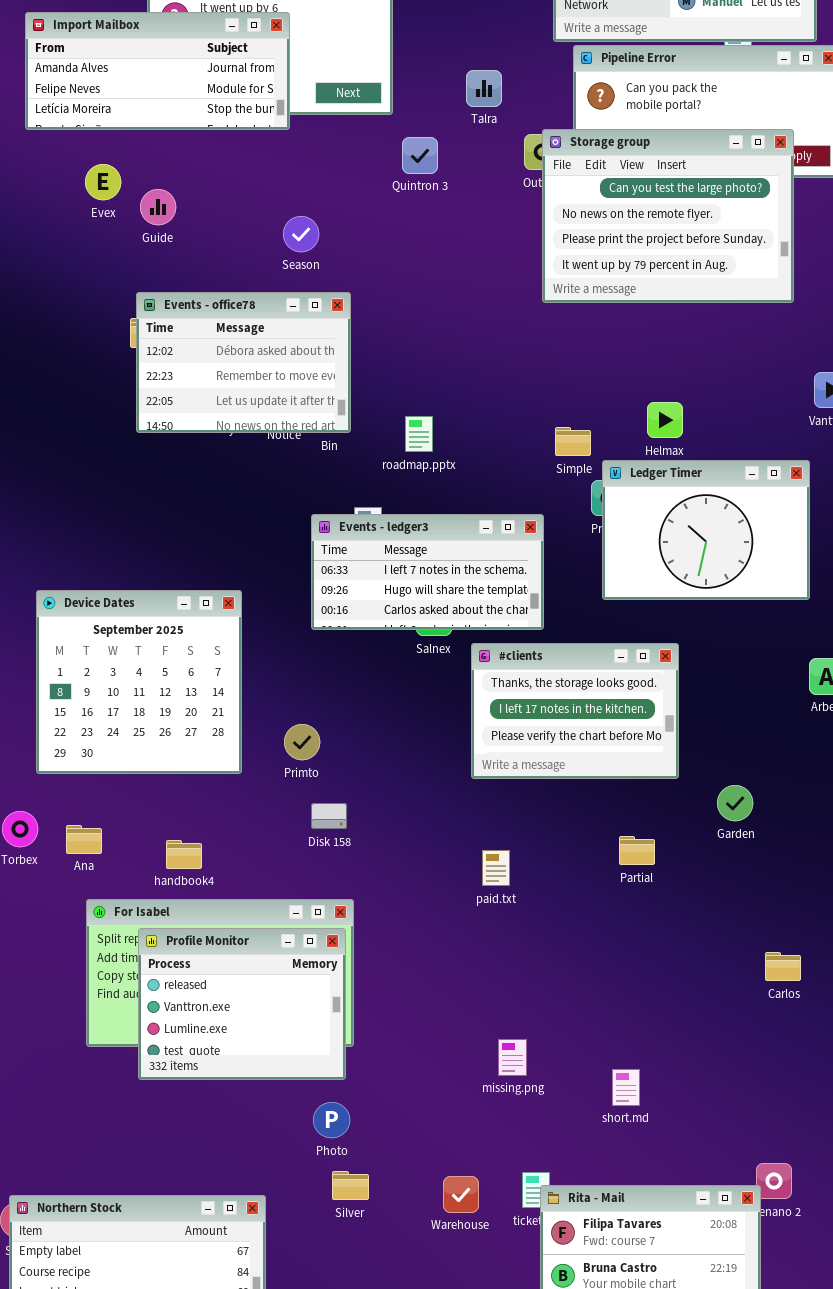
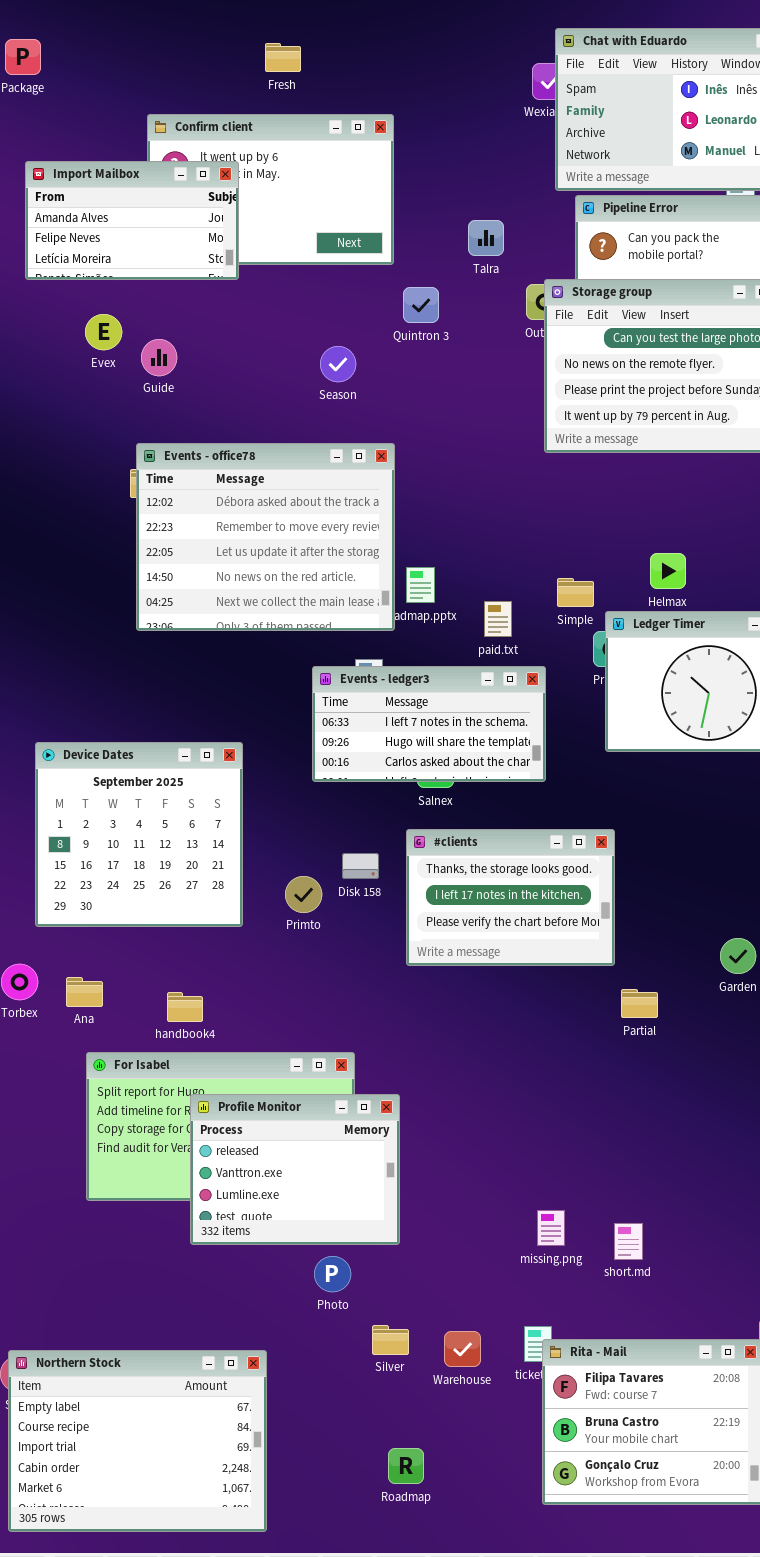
Import Mailbox: [25,12,290,130] -> [25,161,239,280], resized
Season: [283,216,319,252] -> [320,346,356,382], moved
Events - office78: [136,292,351,433] -> [136,443,395,631], resized
#clients: [471,643,679,779] -> [406,829,615,966], moved
Disk 158: [311,803,347,829] -> [342,853,379,879], moved
paid.txt: [482,850,510,886] -> [484,601,512,637], moved
Profile Monitor: [138,928,346,1080] -> [190,1094,400,1245], moved
missing.png: [498,1039,527,1076] -> [537,1210,565,1246], moved
Silver: [332,1171,369,1200] -> [372,1325,409,1355], moved

